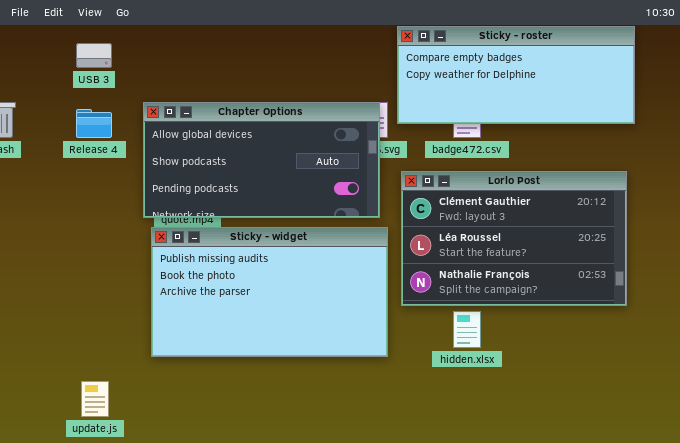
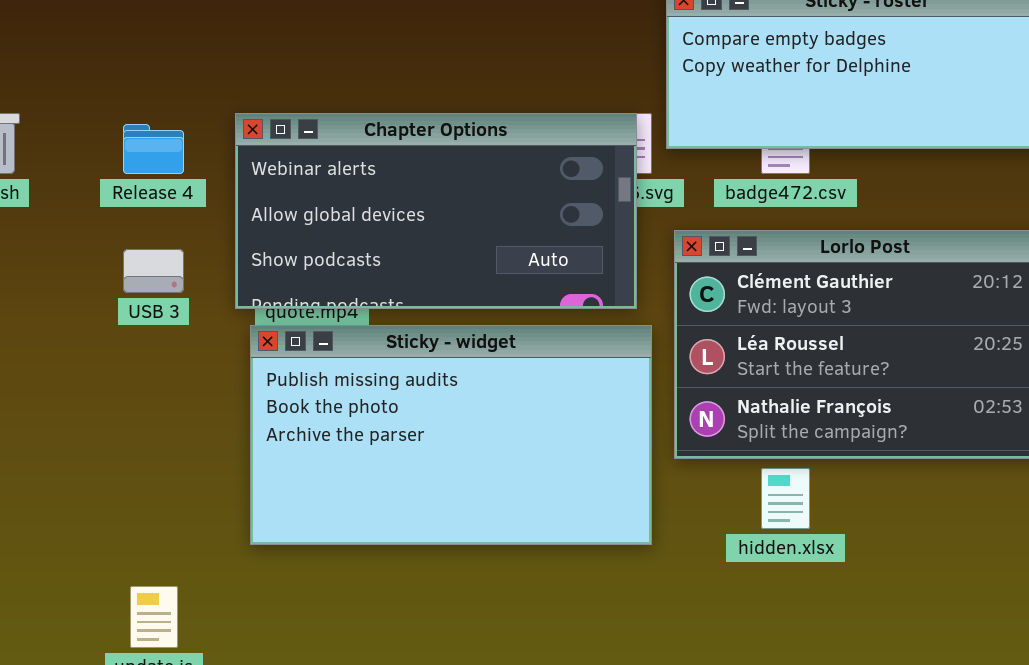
USB 3: [76,43,112,68] -> [123,249,184,293], moved
Chapter Options: [143,102,380,218] -> [235,113,637,309], scrolled up 1 row

